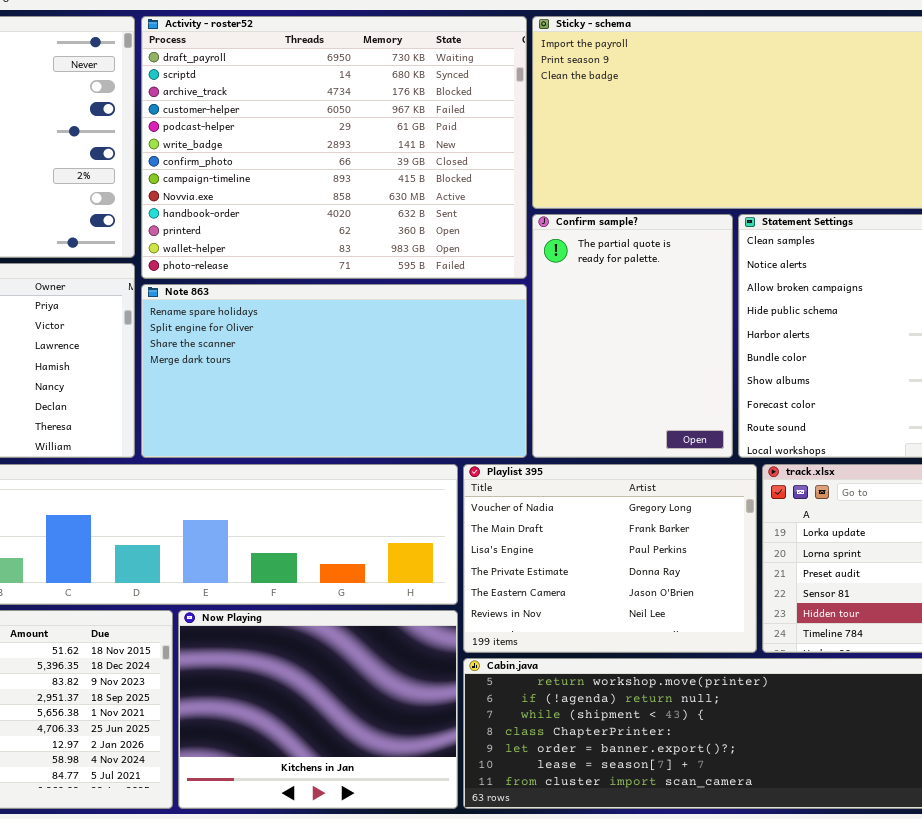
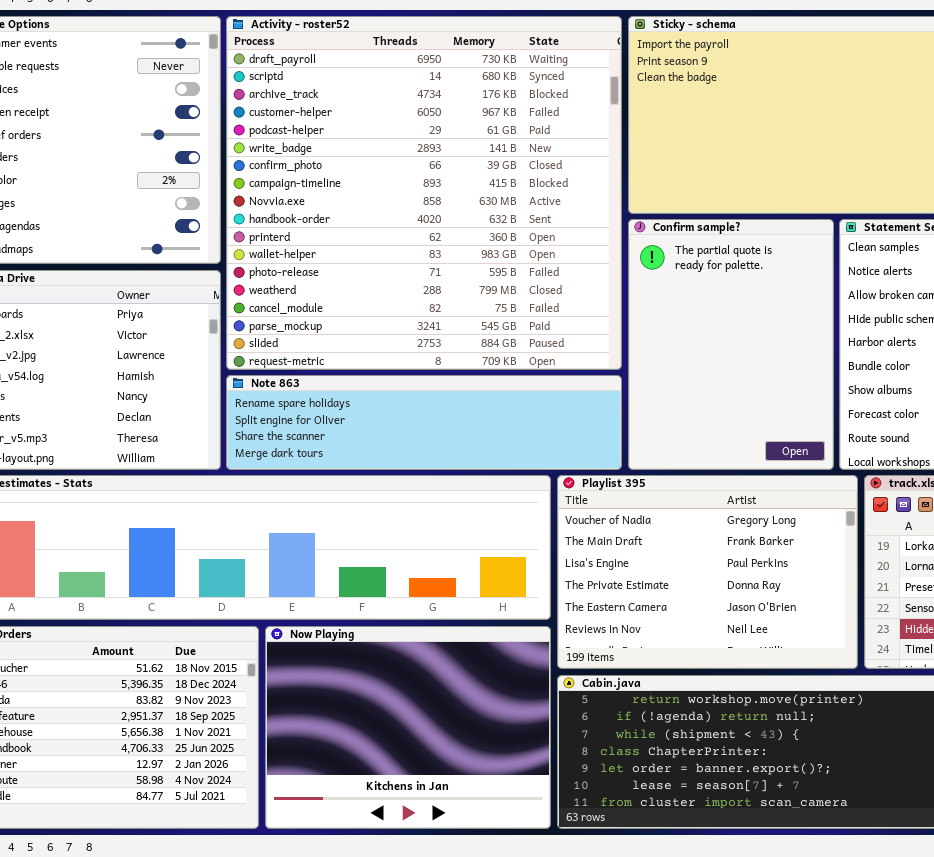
Activity - roster52: [141,16,527,279] -> [226,16,622,370], resized
Note 863: [141,284,527,458] -> [226,375,622,470], resized

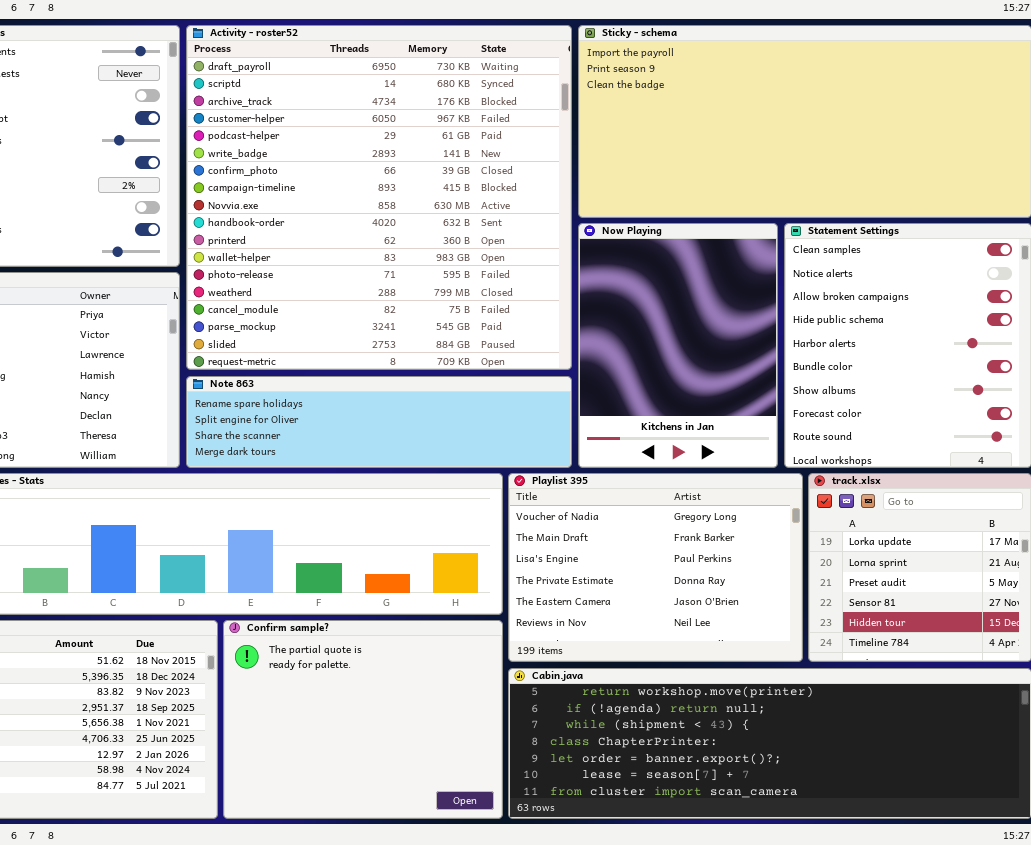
Confirm sample?: [628,219,834,470] -> [223,620,503,819], moved, resized
Now Playing: [265,626,551,829] -> [578,223,778,468], moved, resized

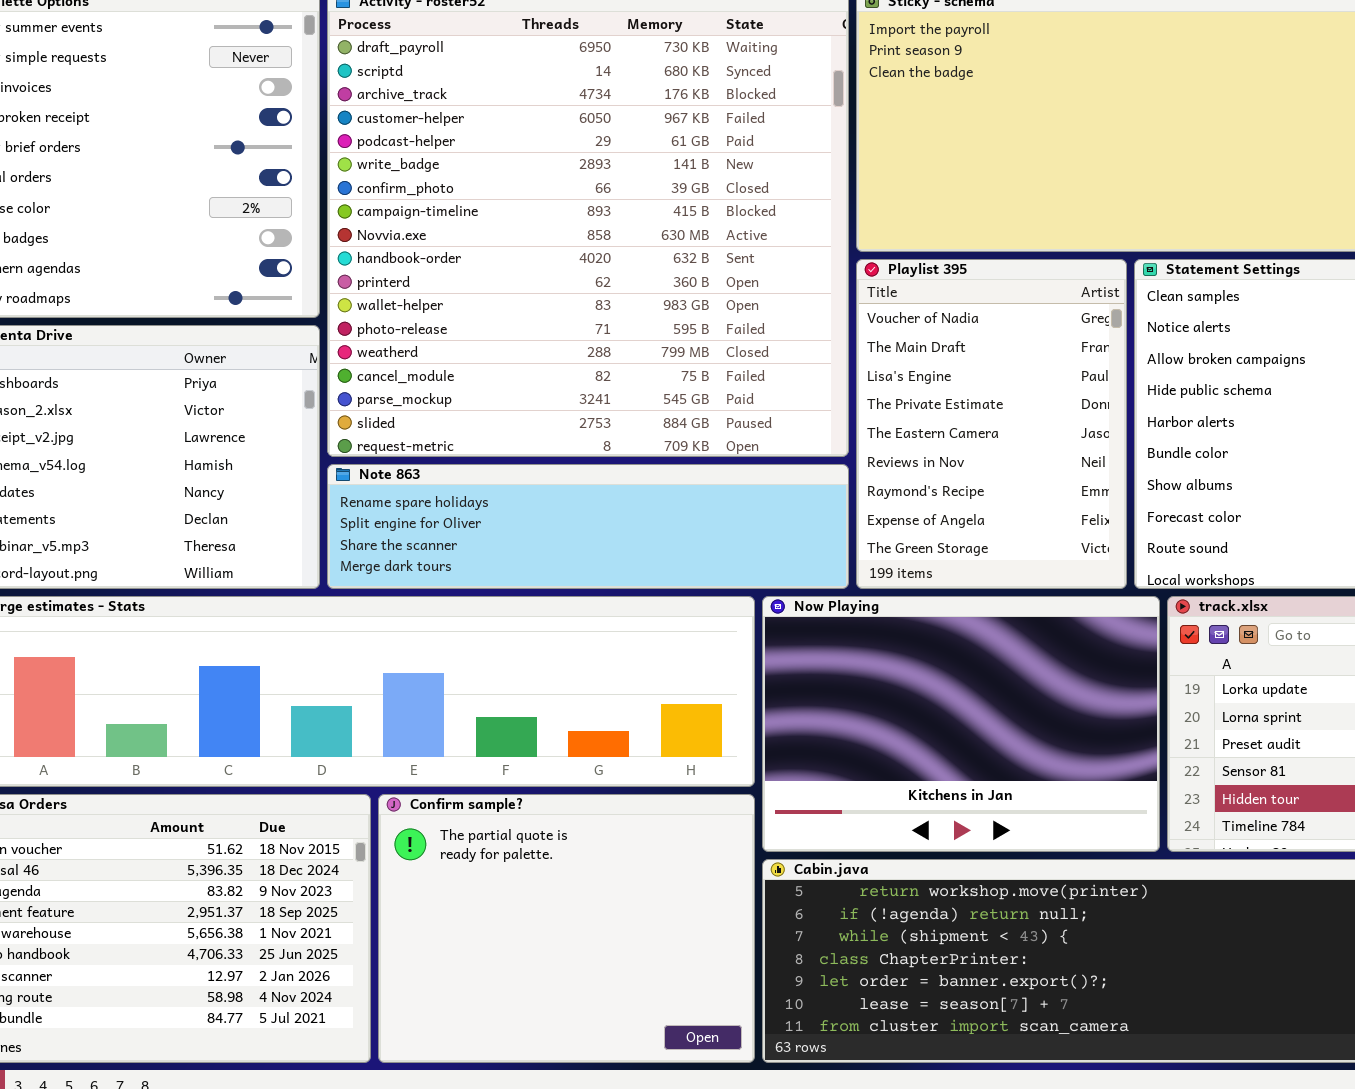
Now Playing: [578,223,778,468] -> [762,596,1160,852], moved, resized
Playlist 395: [508,473,803,662] -> [856,259,1127,589], moved, resized

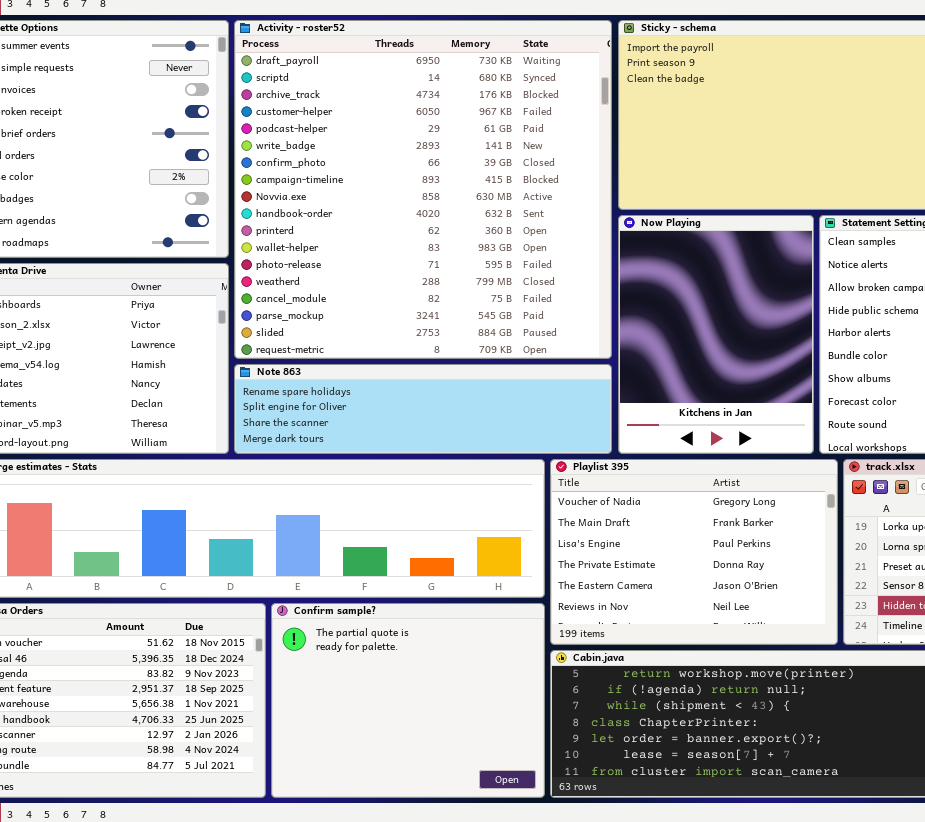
Playlist 395: [856,259,1127,589] -> [550,459,838,645], moved, resized
Now Playing: [762,596,1160,852] -> [618,215,814,454], moved, resized

